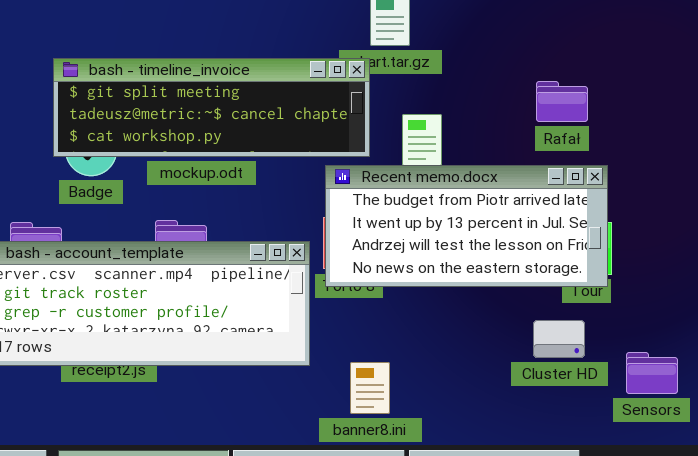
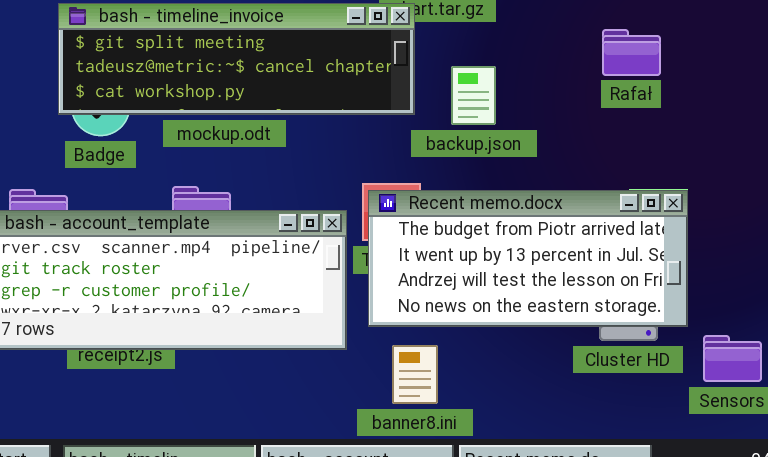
Recent memo.docx: [325,165,608,287] -> [368,190,688,327], moved

